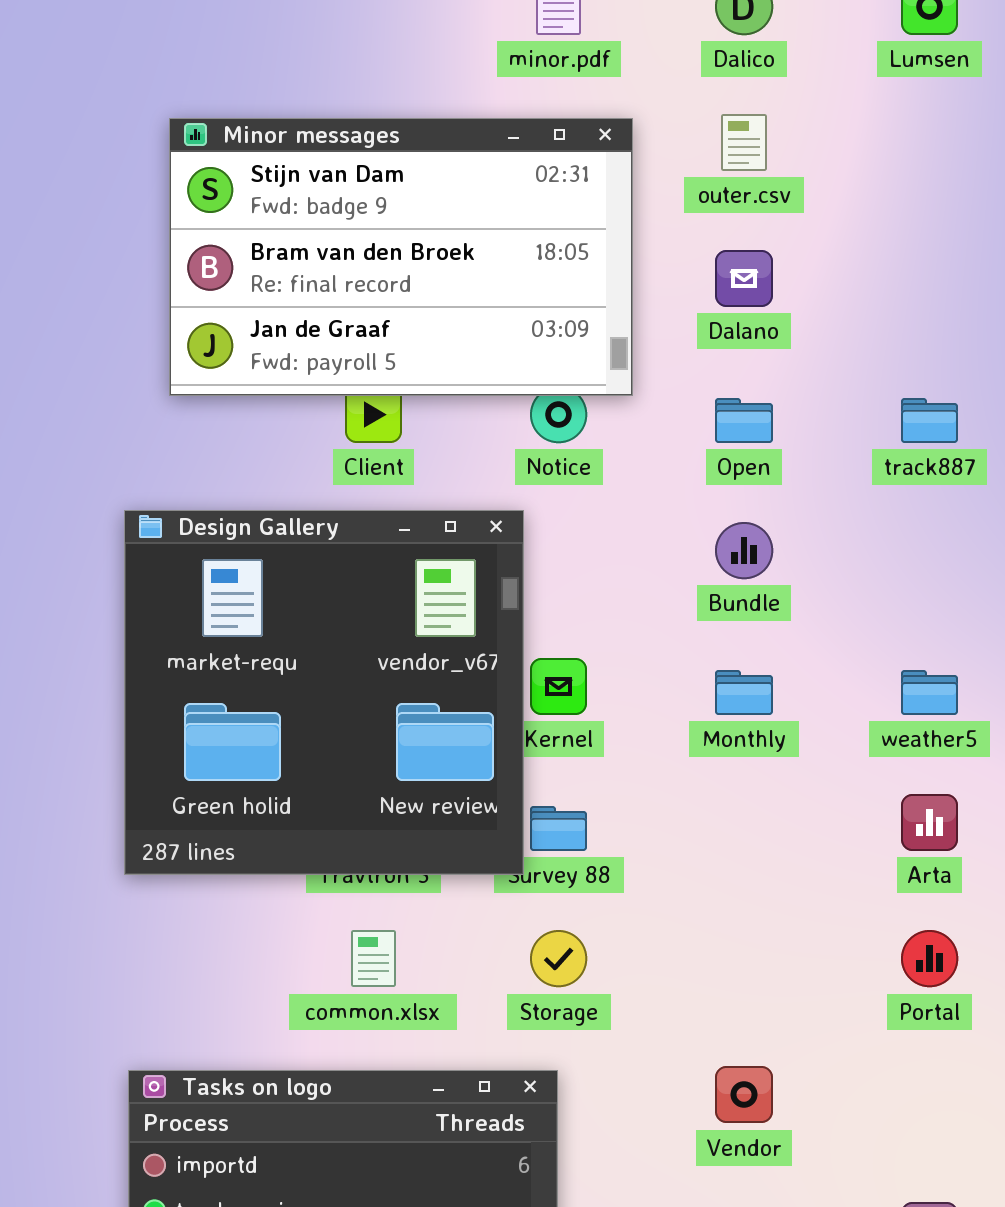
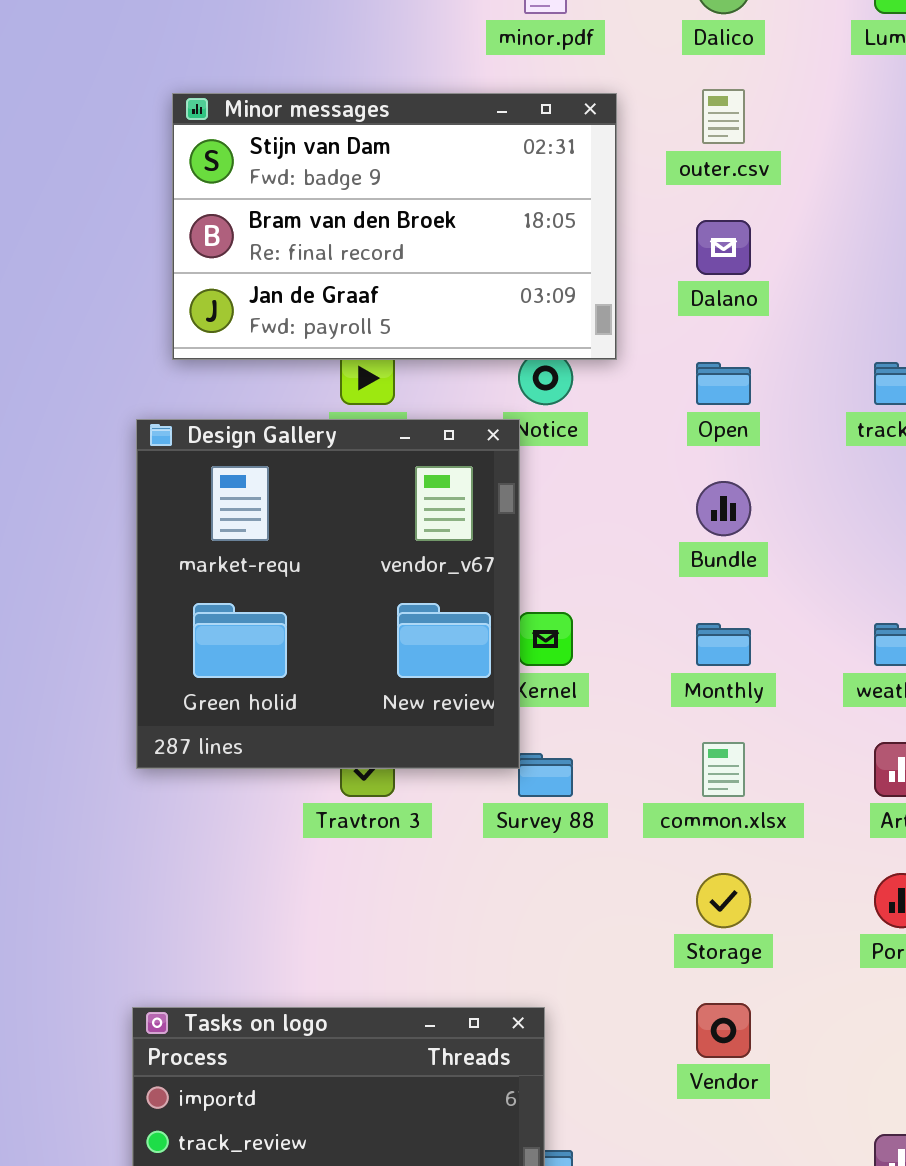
Design Gallery: [124,510,524,875] -> [136,419,520,769], moved
common.xlsx: [351,930,396,987] -> [702,742,745,797], moved
Storage: [530,930,587,987] -> [696,873,751,928], moved

